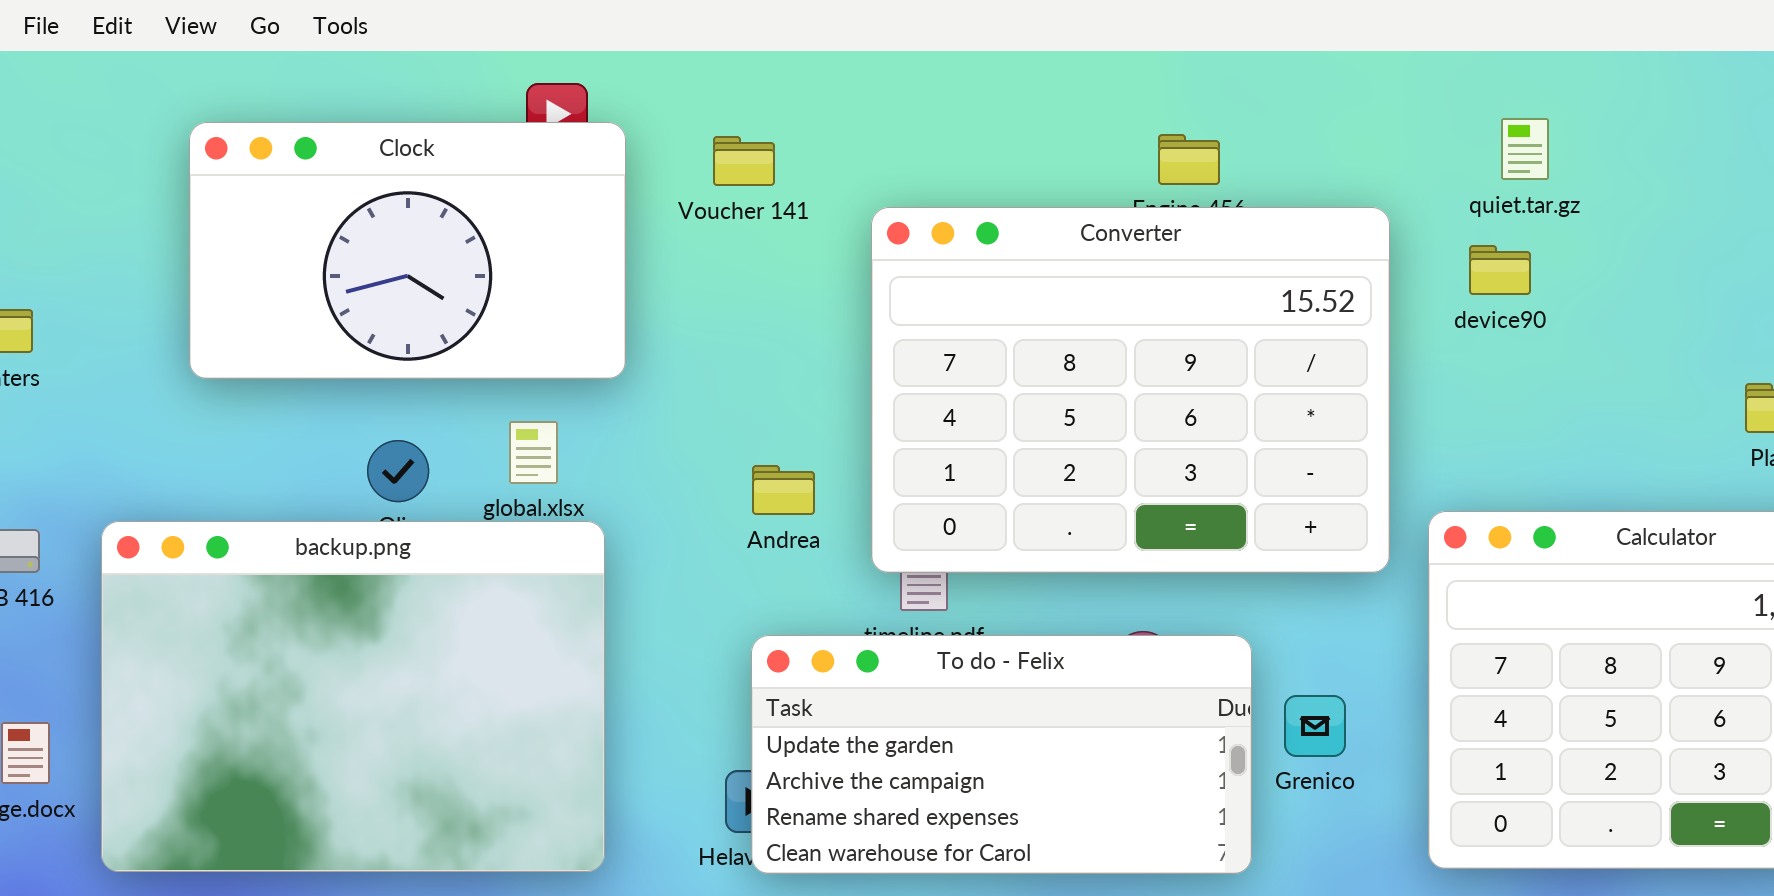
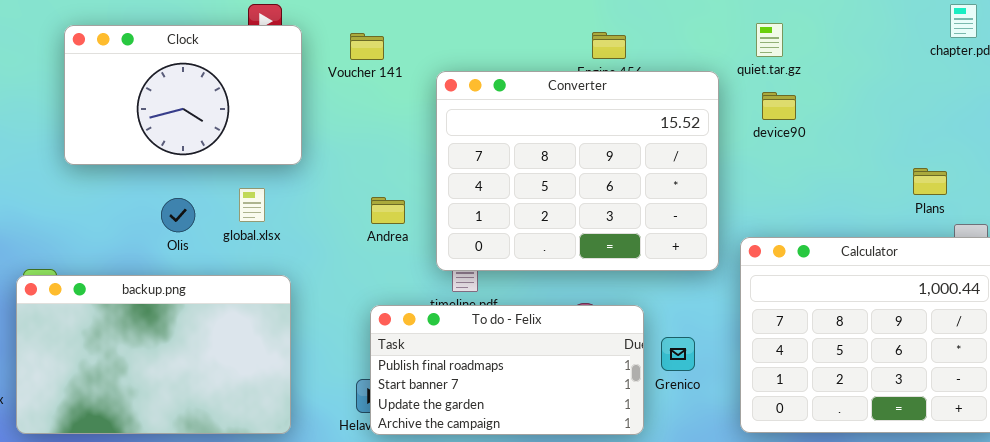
quiet.tar.gz: [1501,118,1549,180] -> [756,23,783,57], moved
Andrea: [752,465,815,515] -> [371,197,405,224], moved
backup.png: [101,521,605,872] -> [16,275,291,434], resized
To do - Felix: [751,635,1252,874] -> [370,305,644,435], scrolled up 2 rows

